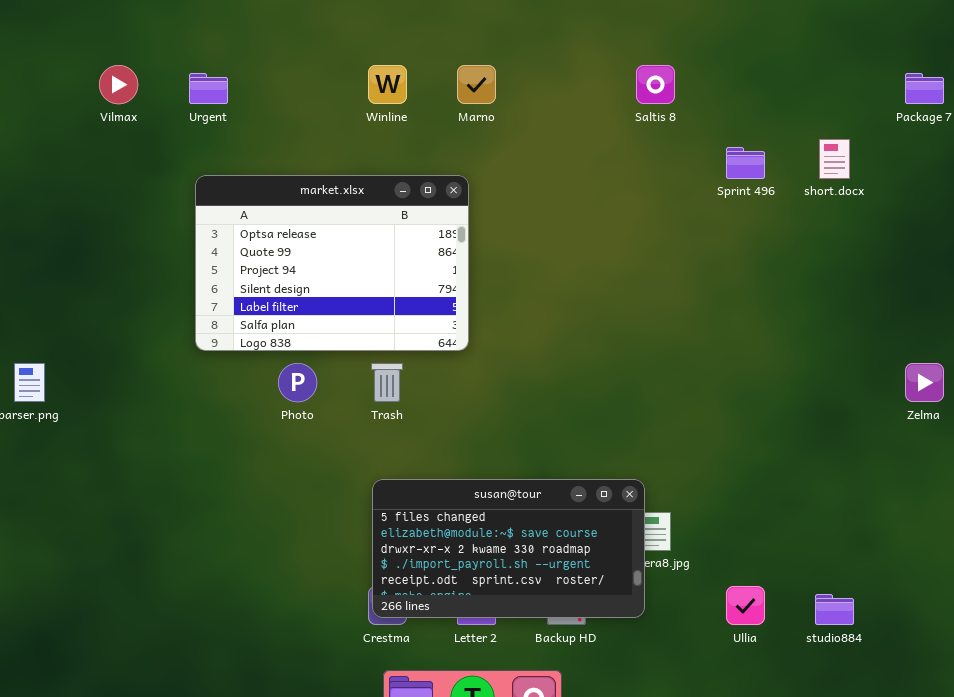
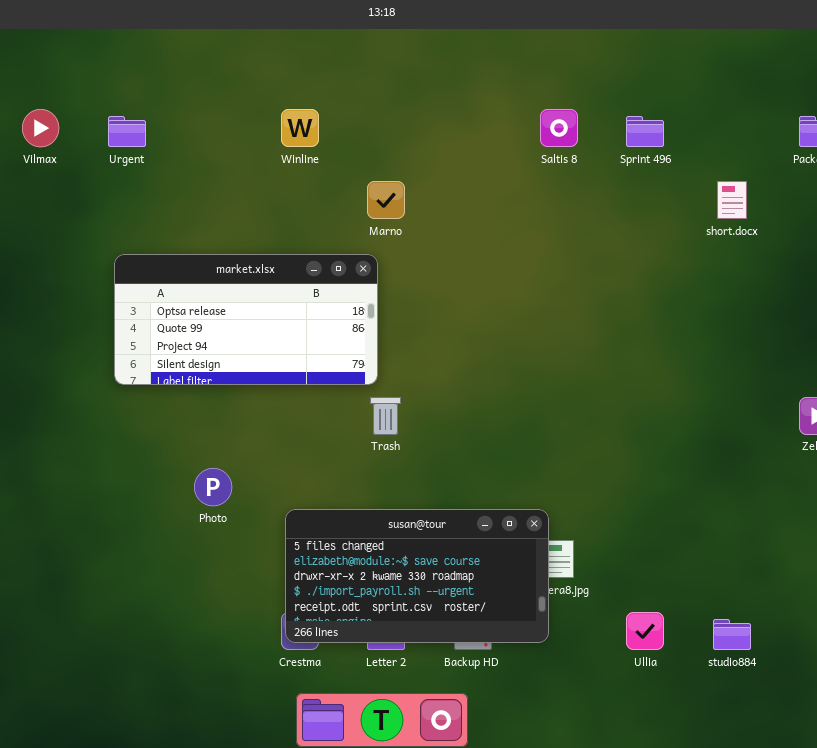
Marno: [457,65,496,104] -> [367,181,405,219], moved
Sprint 496: [726,147,765,179] -> [626,116,664,147], moved
market.xlsx: [195,175,469,351] -> [114,254,378,385], resized
Photo: [278,363,317,402] -> [194,468,232,506], moved
Trash: [371,363,403,402] -> [370,397,401,435], moved

